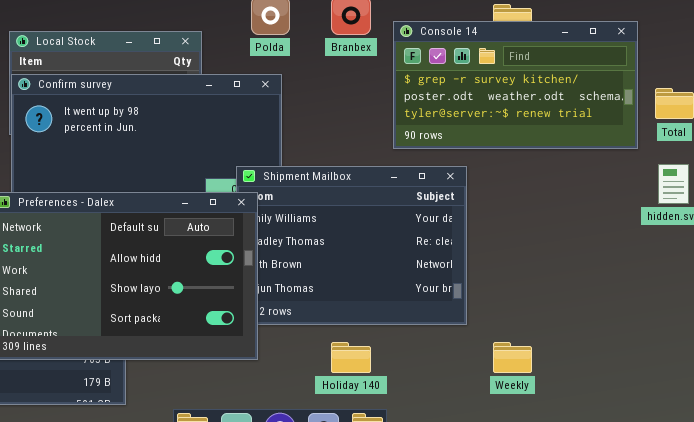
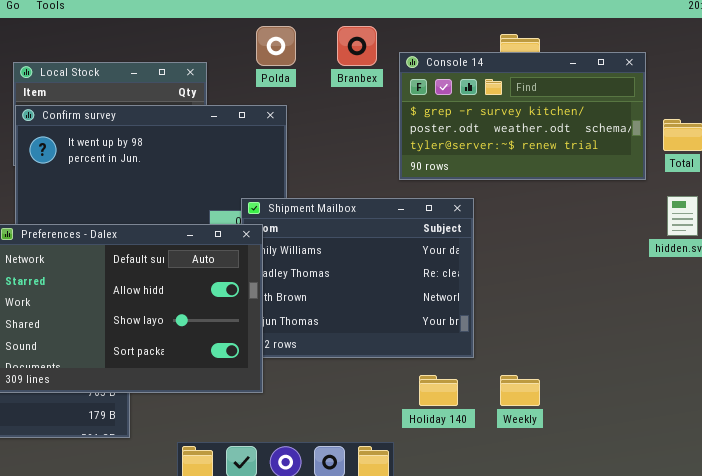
Holiday 140: [331,342,371,373] -> [419,375,458,406], moved

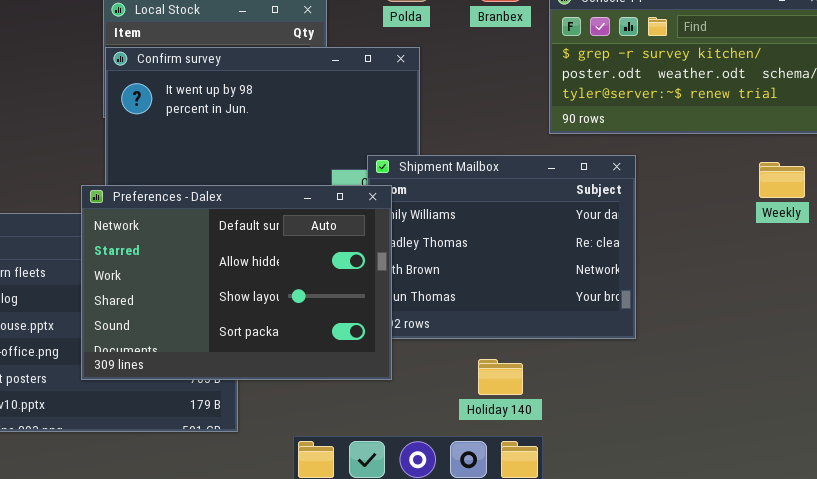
Holiday 140: [419,375,458,406] -> [478,359,523,395], moved
Weekly: [500,375,540,406] -> [759,162,805,198], moved

